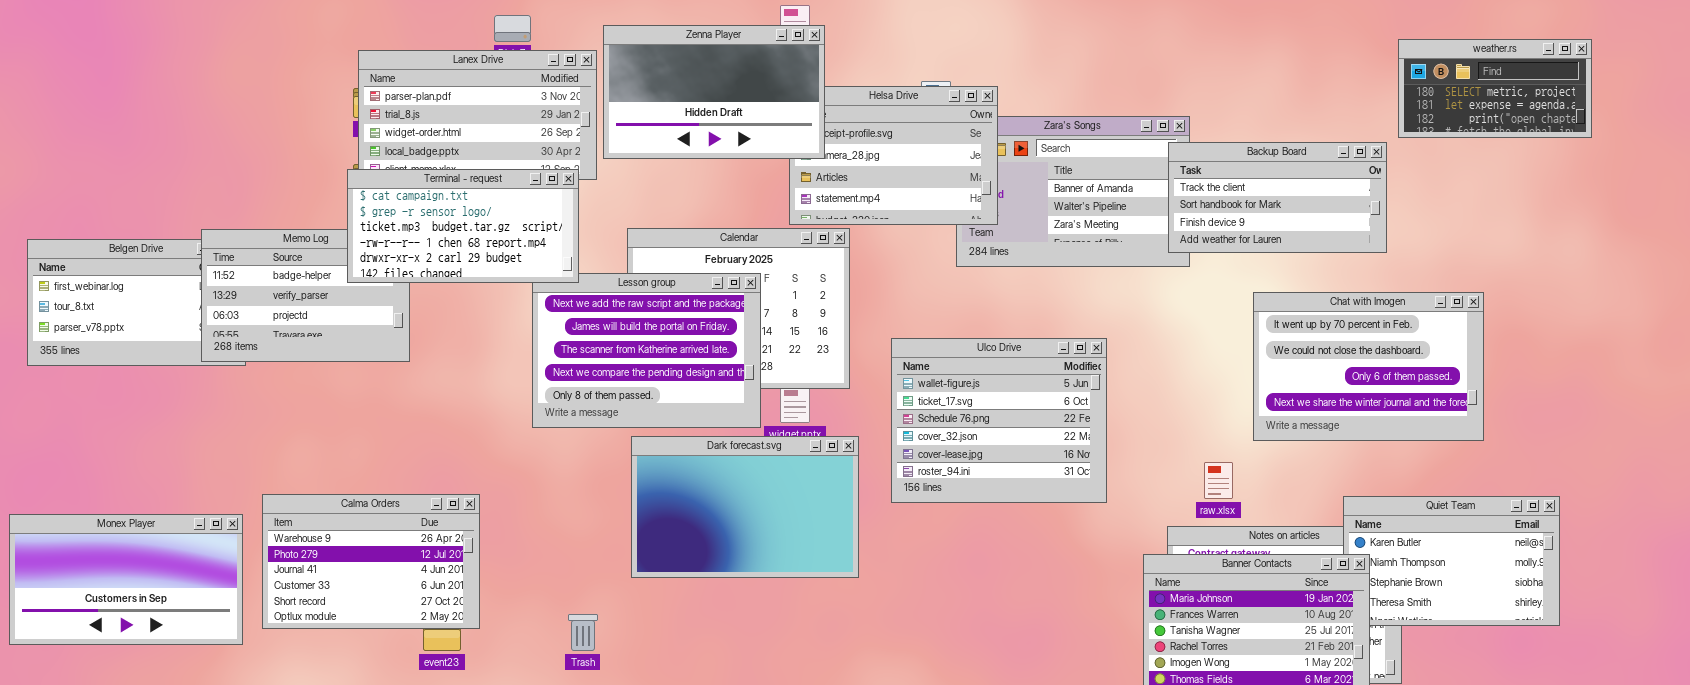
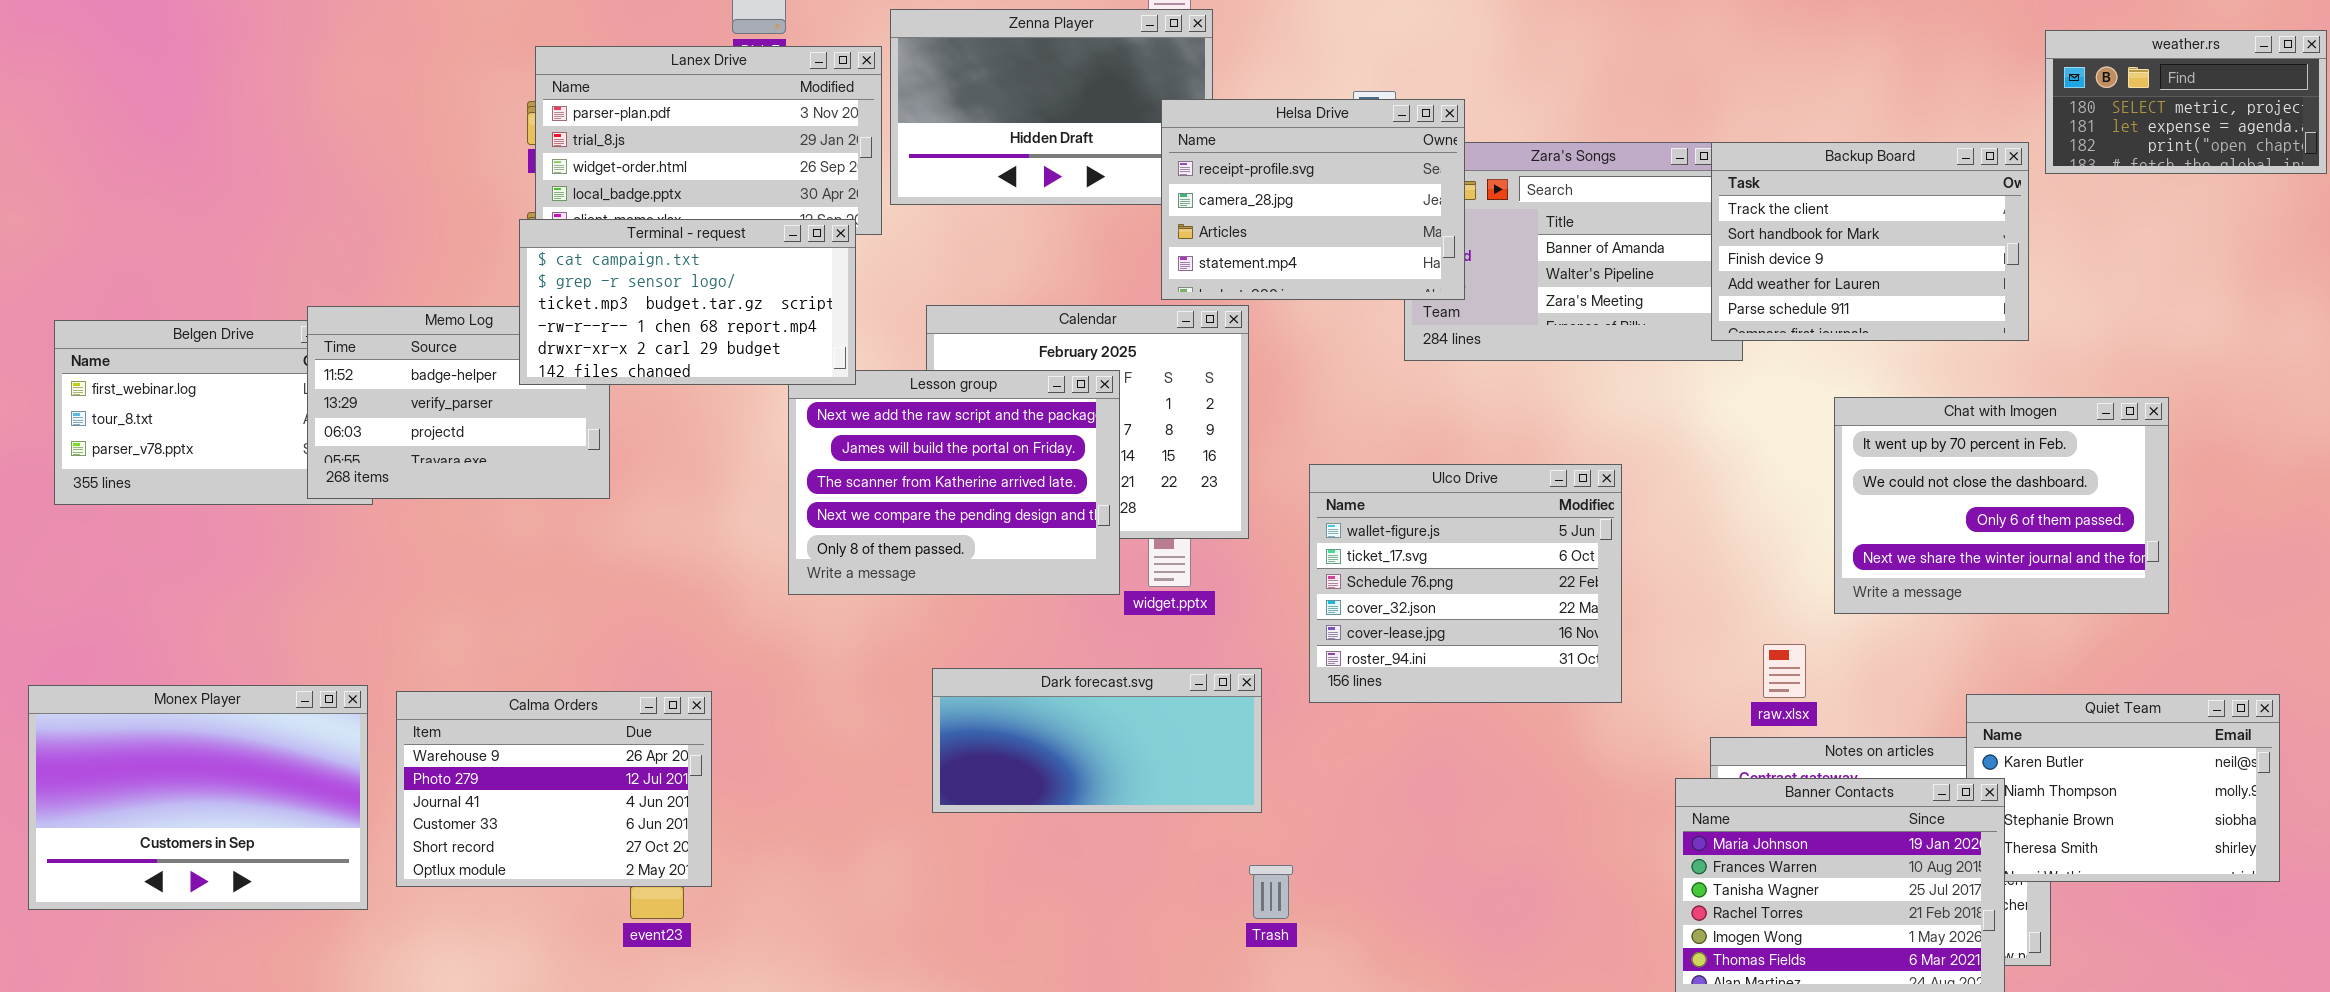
Helsa Drive: [789,86,998,225] -> [1161,99,1465,300], raised
Backup Board: [1168,142,1387,253] -> [1711,142,2029,341], resized
Dark forecast.svg: [631,436,859,578] -> [932,668,1262,813], resized
Monex Player: [9,514,243,645] -> [28,685,368,910], resized
Trash: [568,614,598,651] -> [1249,865,1293,919], moved

